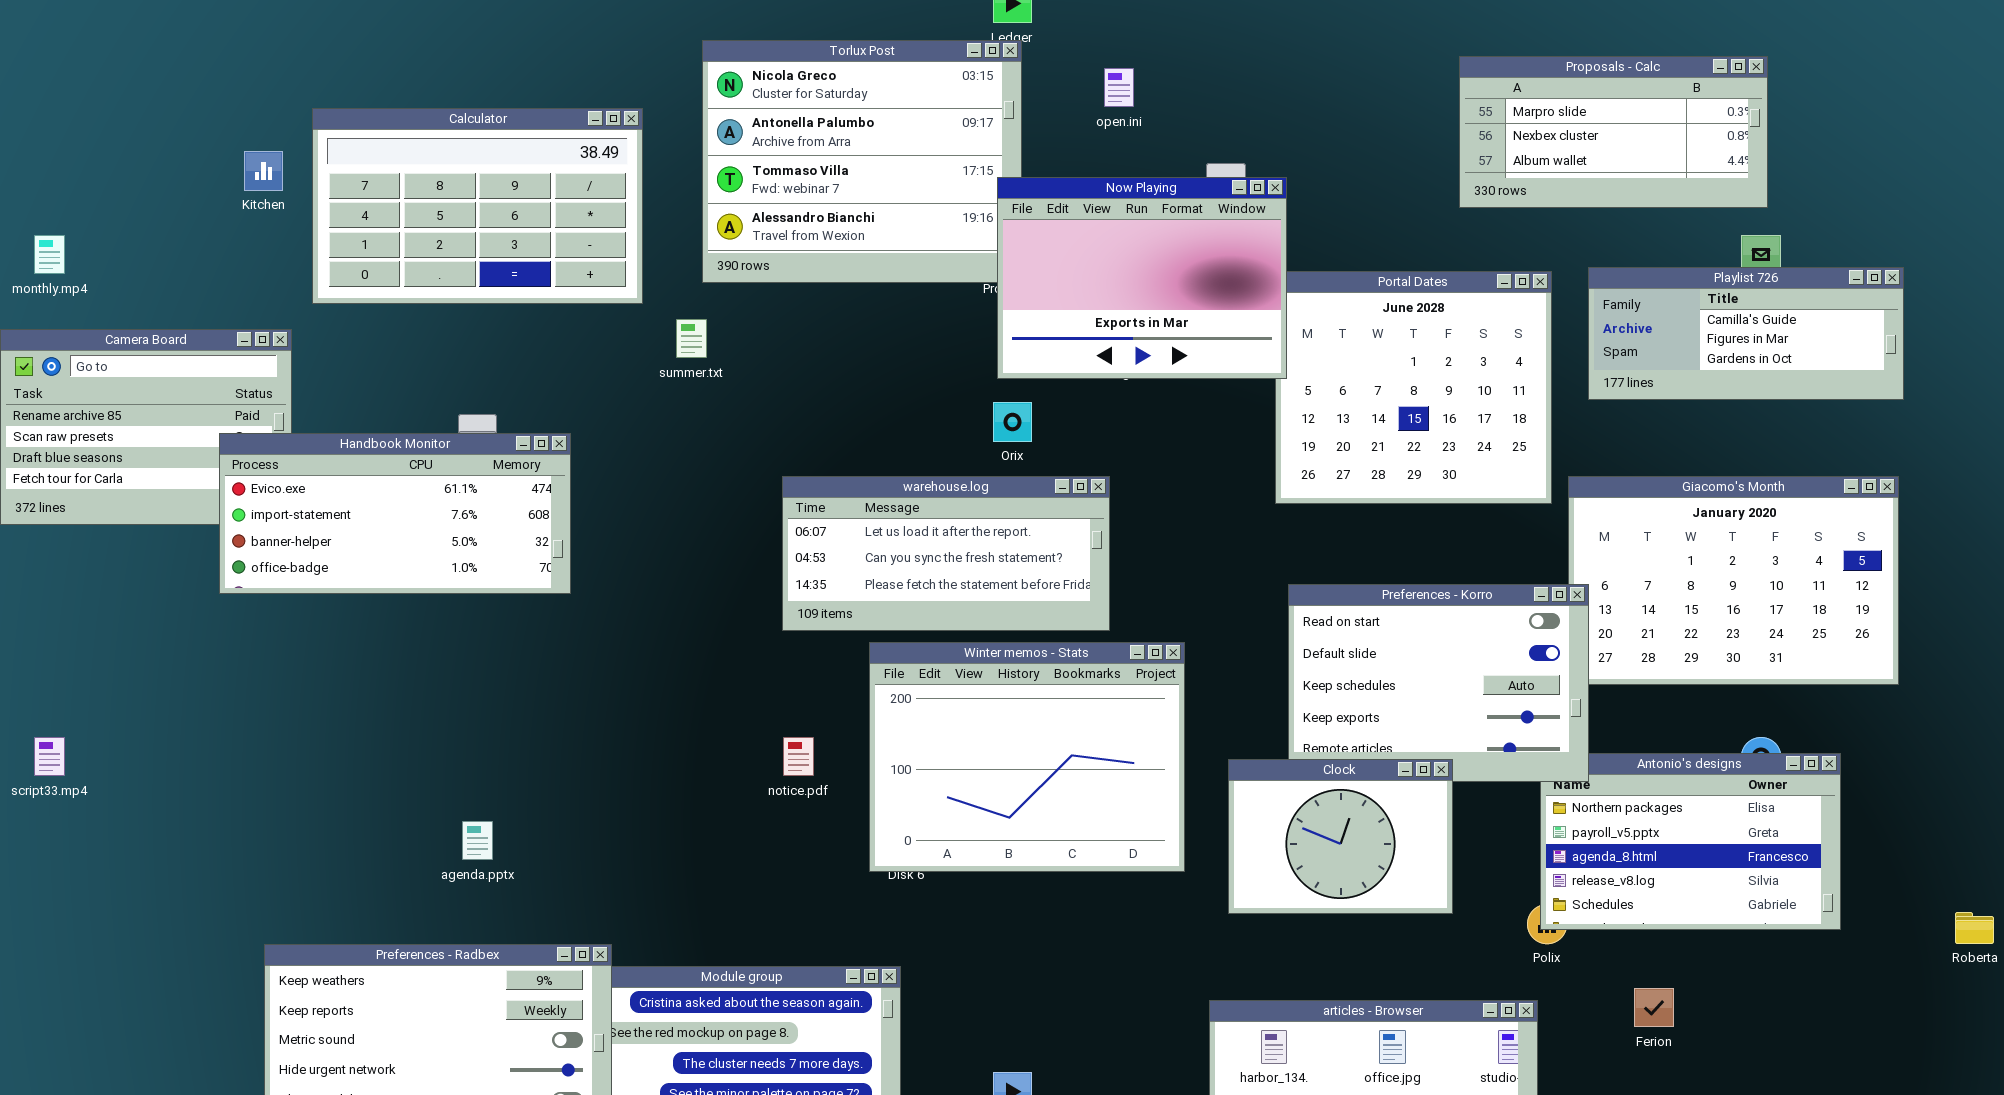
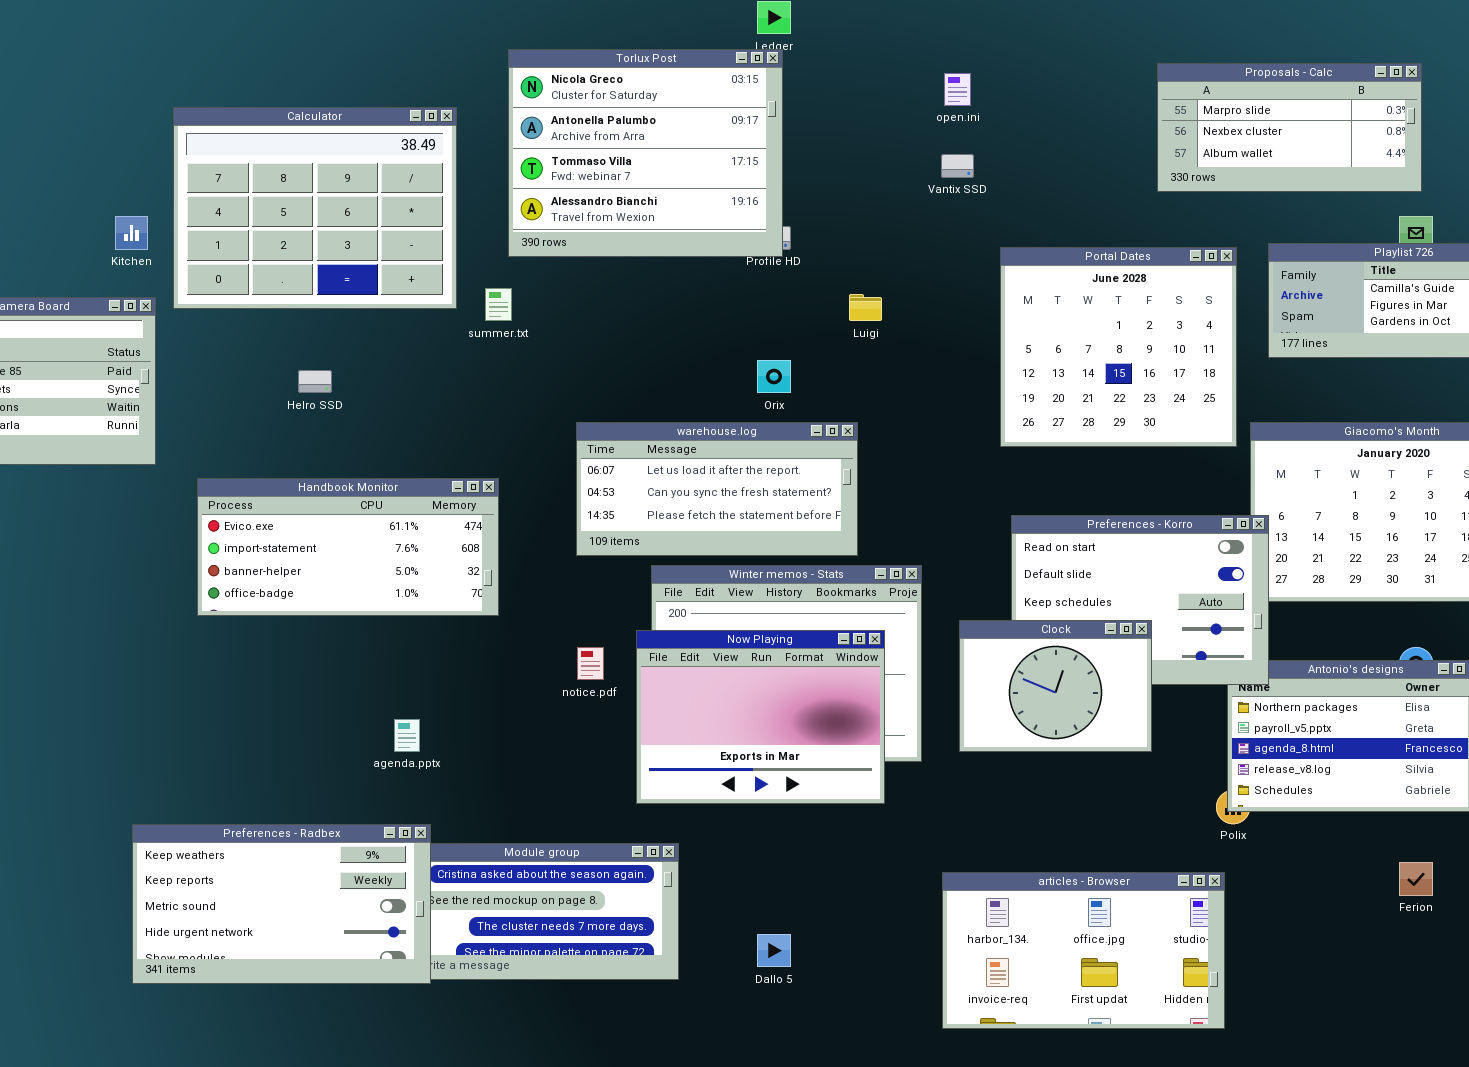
open.ini: [1104,68,1134,107] -> [944,73,971,106], moved
Calculator: [312,108,643,304] -> [173,107,457,309], resized
Kitchen: [244,151,283,191] -> [115,216,148,250], moved
Now Playing: [997,177,1287,379] -> [636,630,885,804], moved
Handbook Monitor: [219,433,571,594] -> [197,478,499,616], moved
Clock: [1228,759,1453,914] -> [959,620,1152,752], moved
agenda.pptx: [462,821,493,860] -> [394,719,420,752], moved
Ferion: [1634,988,1674,1027] -> [1399,862,1433,896], moved

